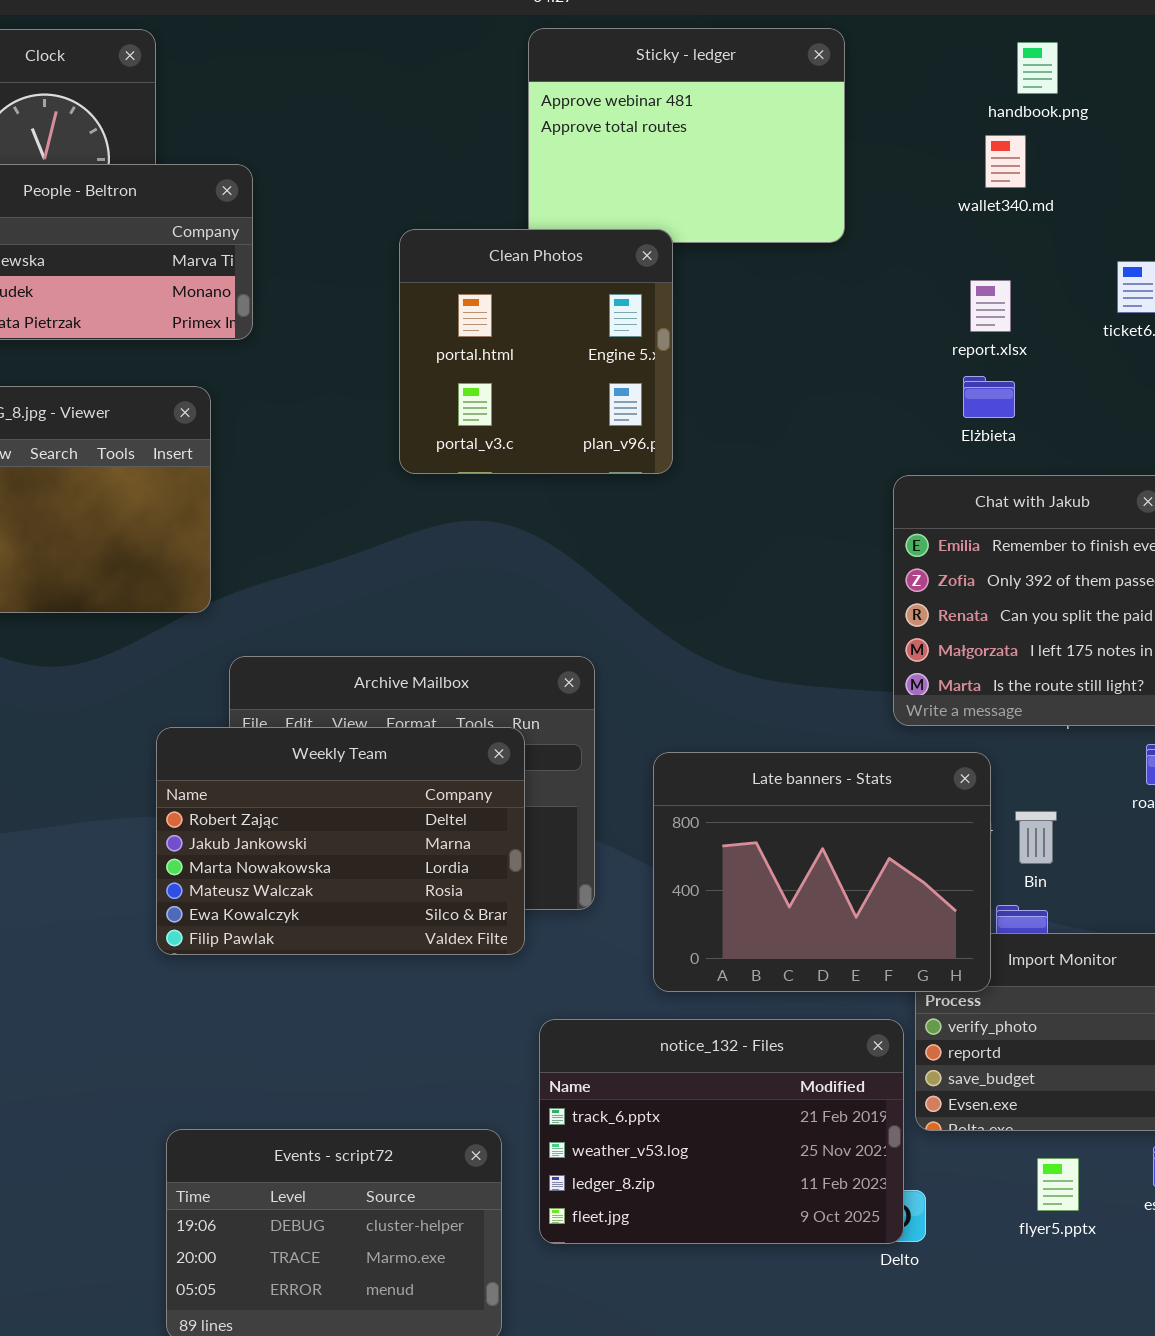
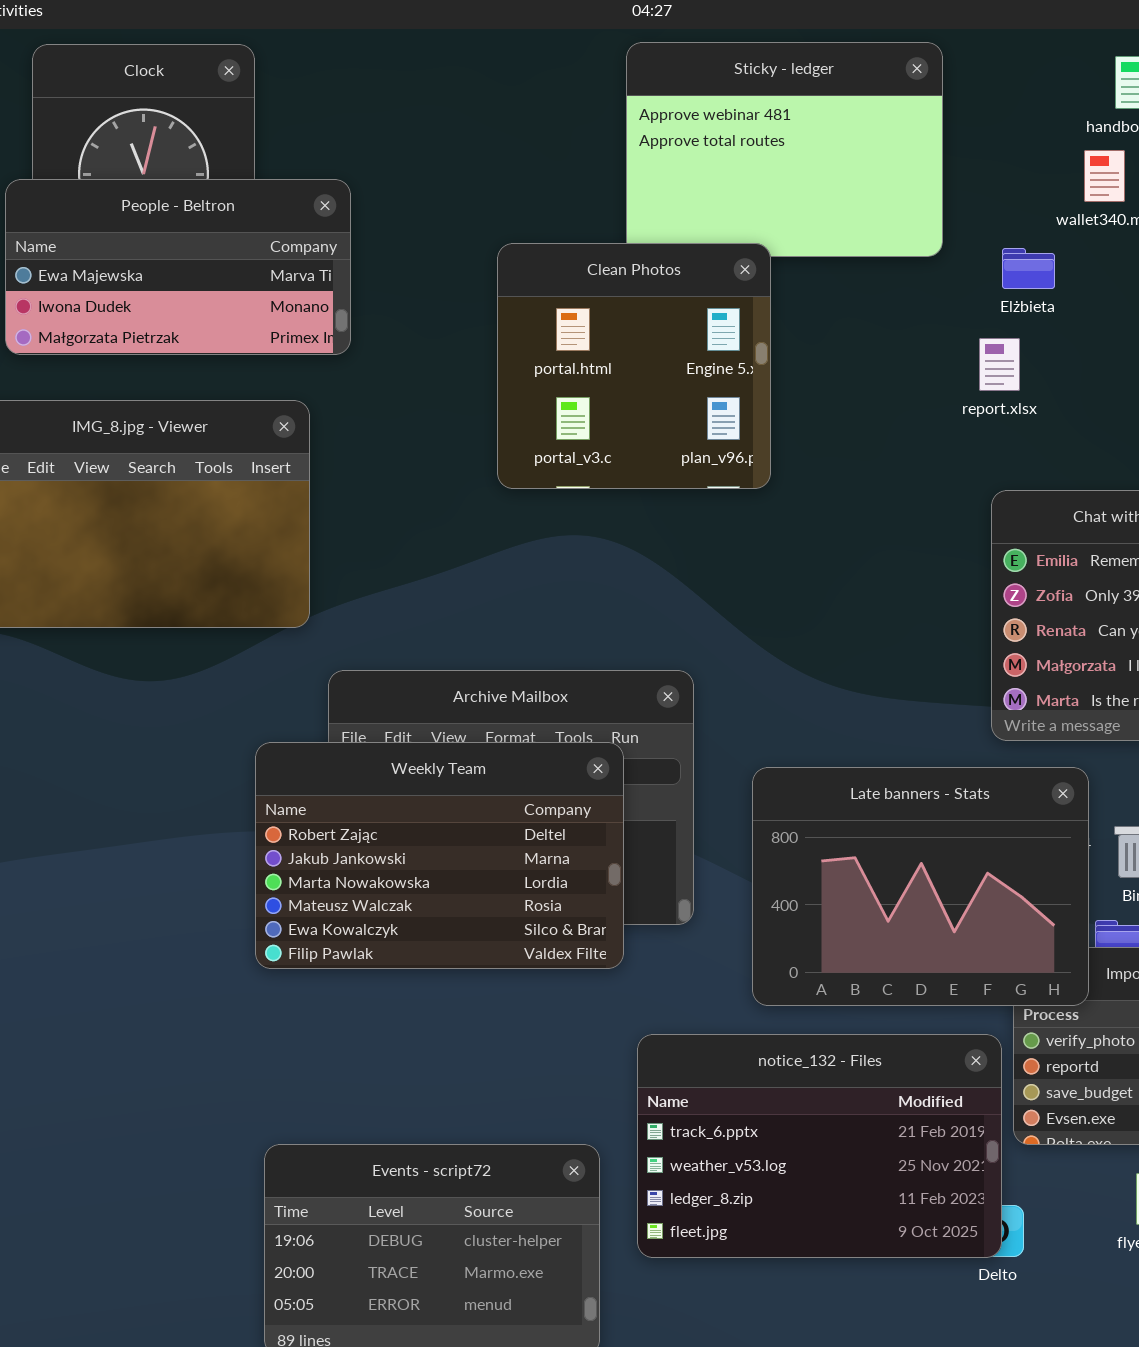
report.xlsx: [970,280,1011,332] -> [979,338,1020,391], moved
Elżbieta: [963,376,1015,418] -> [1002,248,1055,289], moved

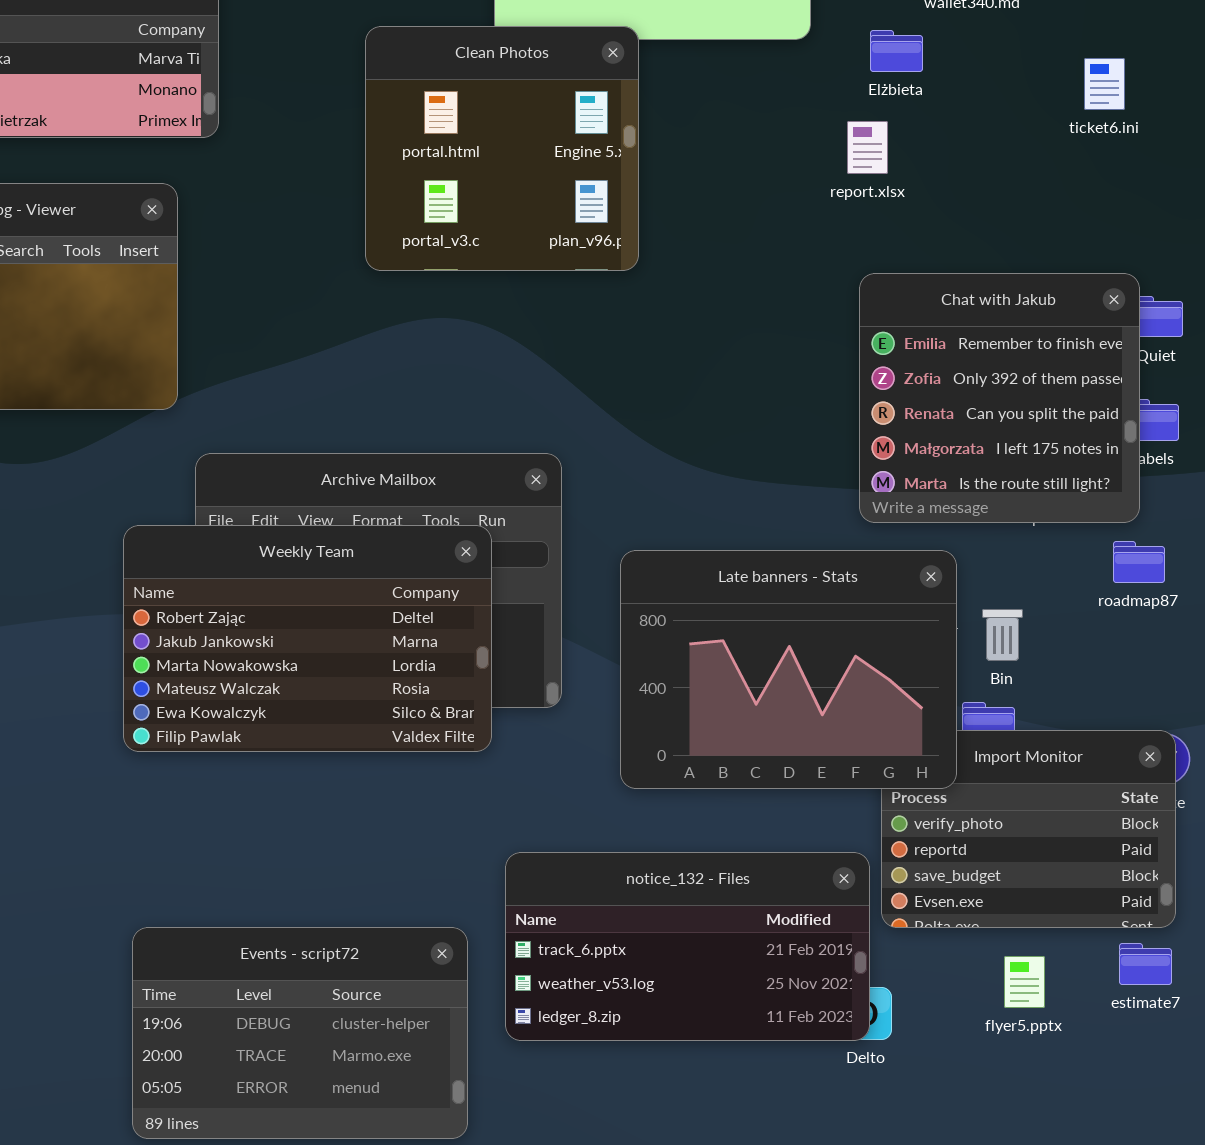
notice_132 - Files: [637,1034,1002,1258] -> [505,852,870,1041], resized

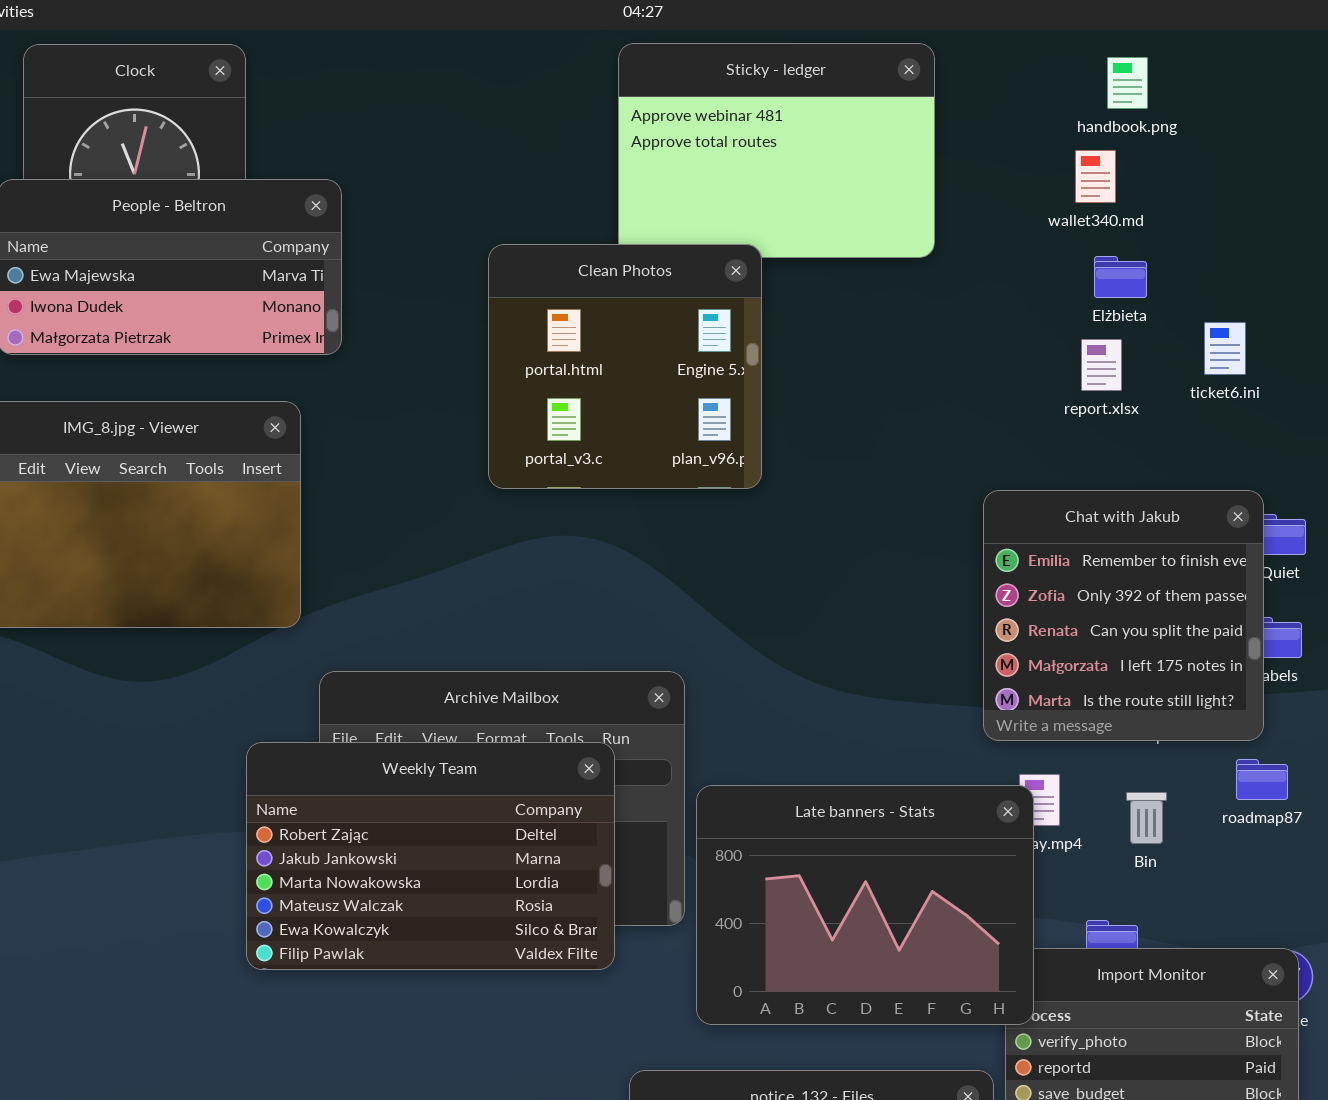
Elżbieta: [870,30,923,72] -> [1094,256,1147,298], moved
ticket6.ini: [1084,58,1125,110] -> [1204,322,1246,375], moved
report.xlsx: [847,121,888,174] -> [1081,339,1122,391], moved
Late banners - Stats: [620,550,957,789] -> [696,785,1034,1025], moved
Bin: [982,609,1023,661] -> [1126,792,1167,844], moved

